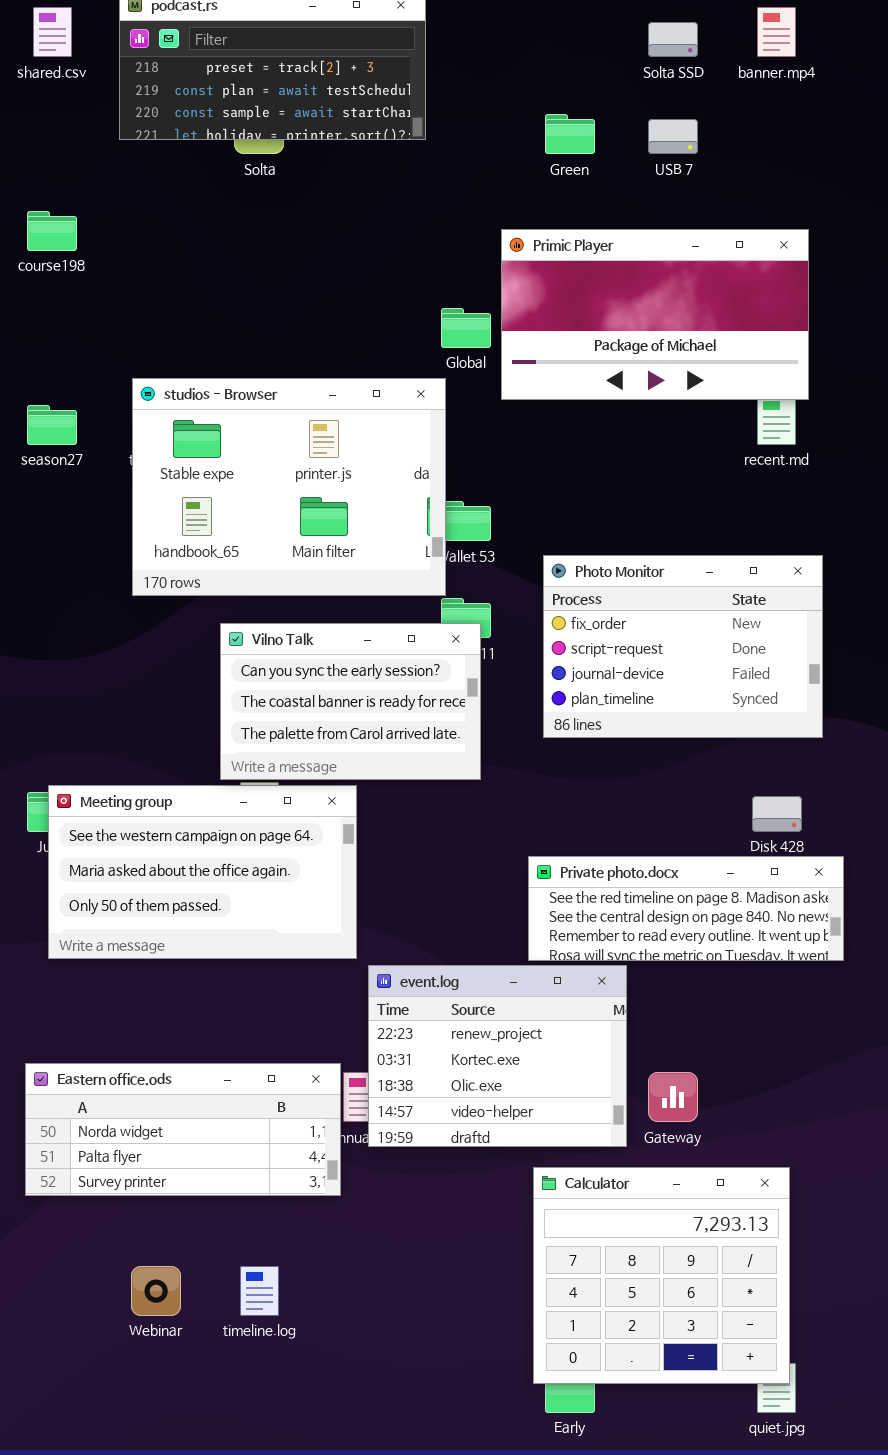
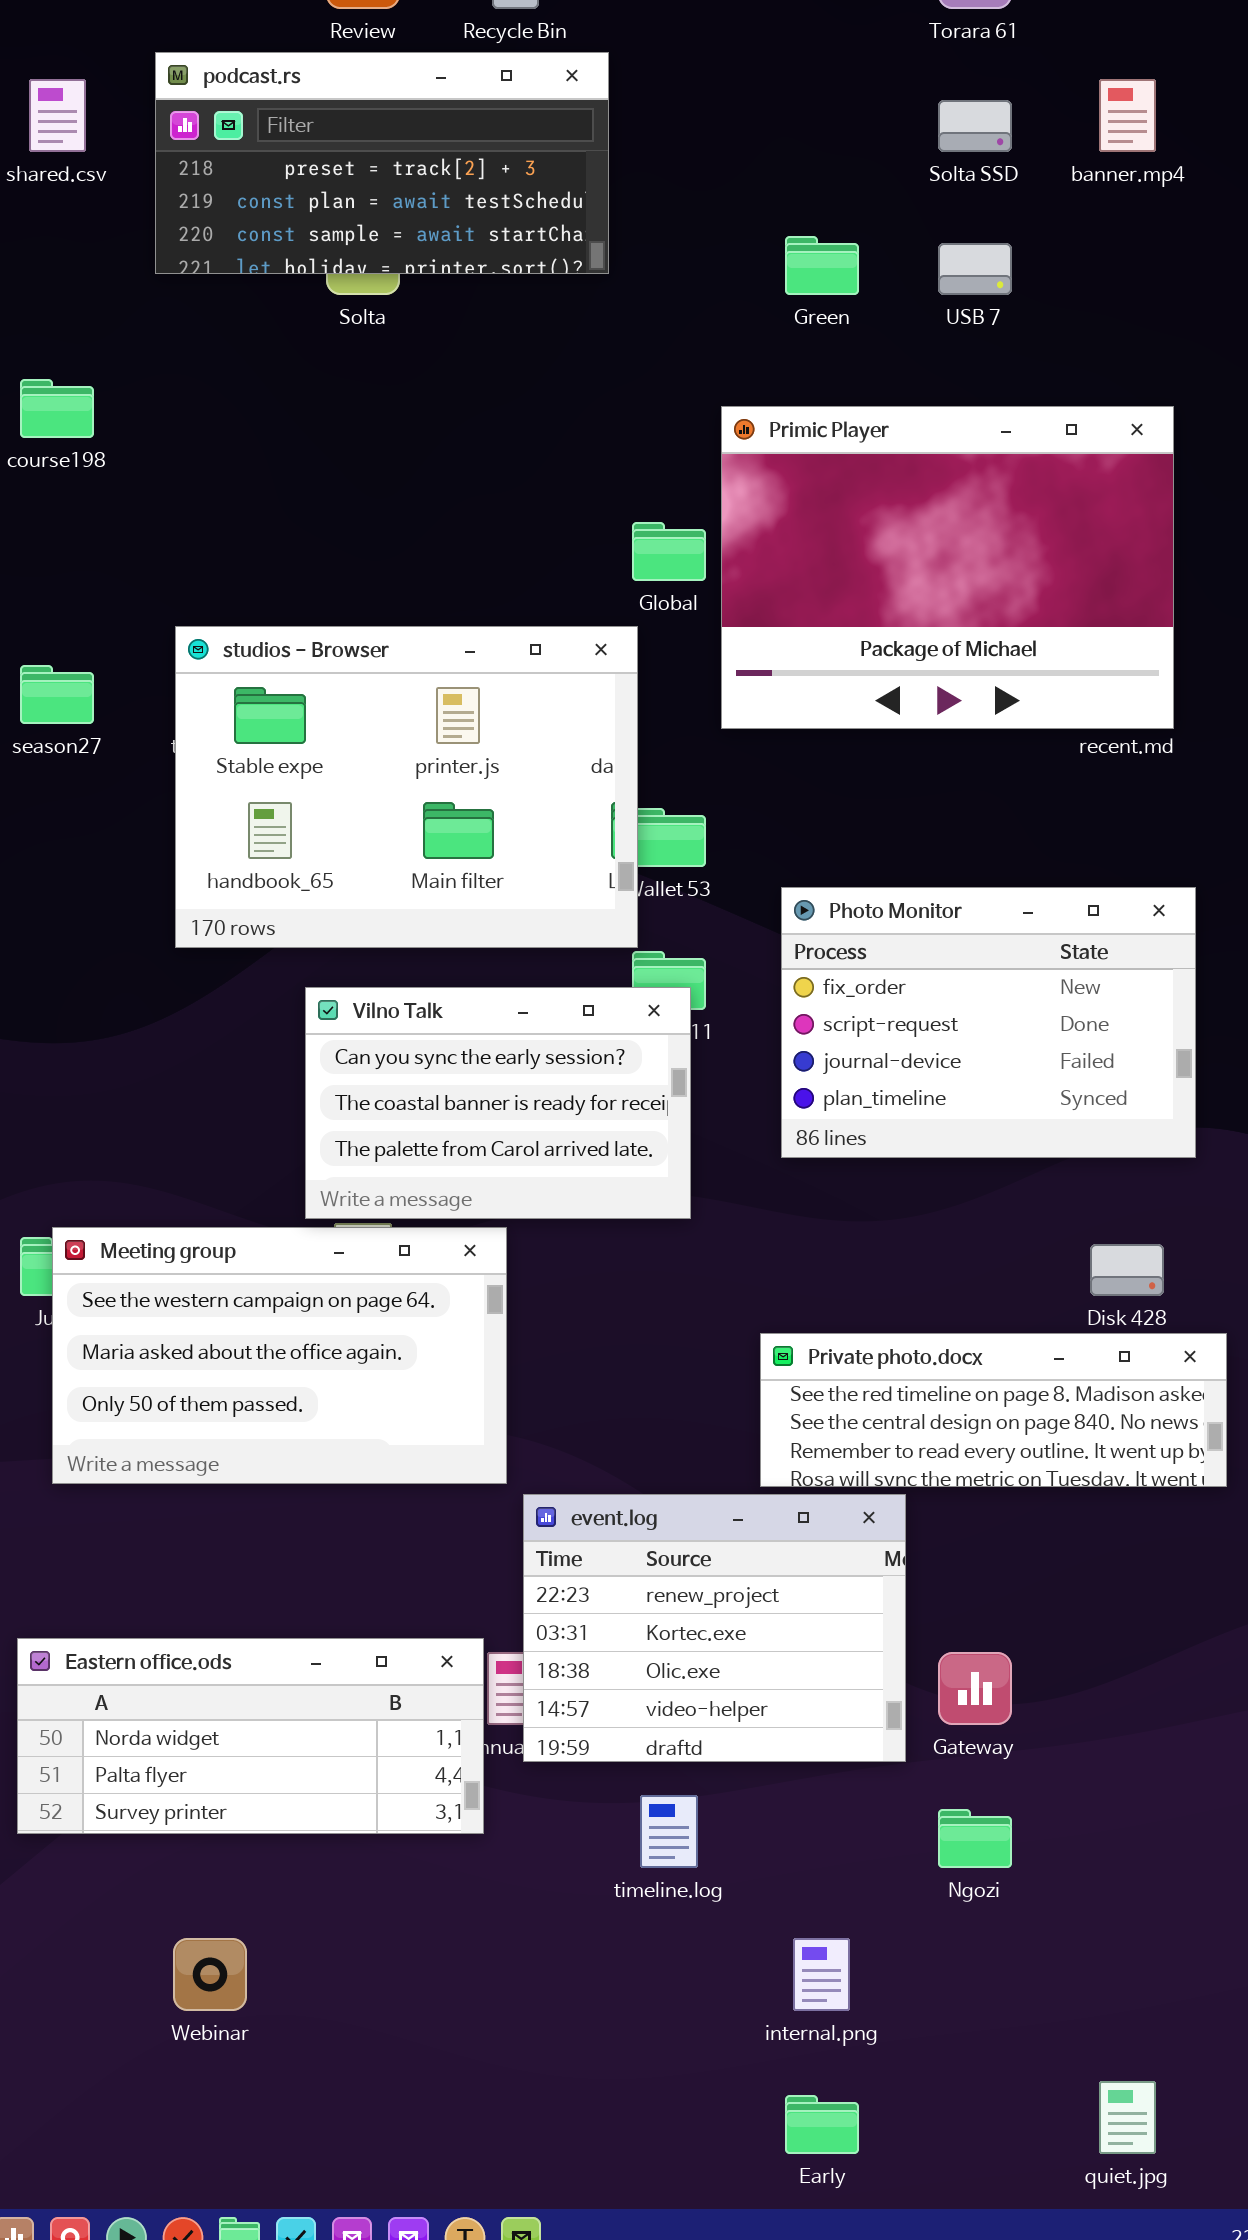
Primic Player: [501,229,809,400] -> [721,406,1174,729], resized
Calculator: [533,1167,790,1384] -> none, closed
timeline.log: [240,1266,279,1316] -> [640,1795,698,1868], moved

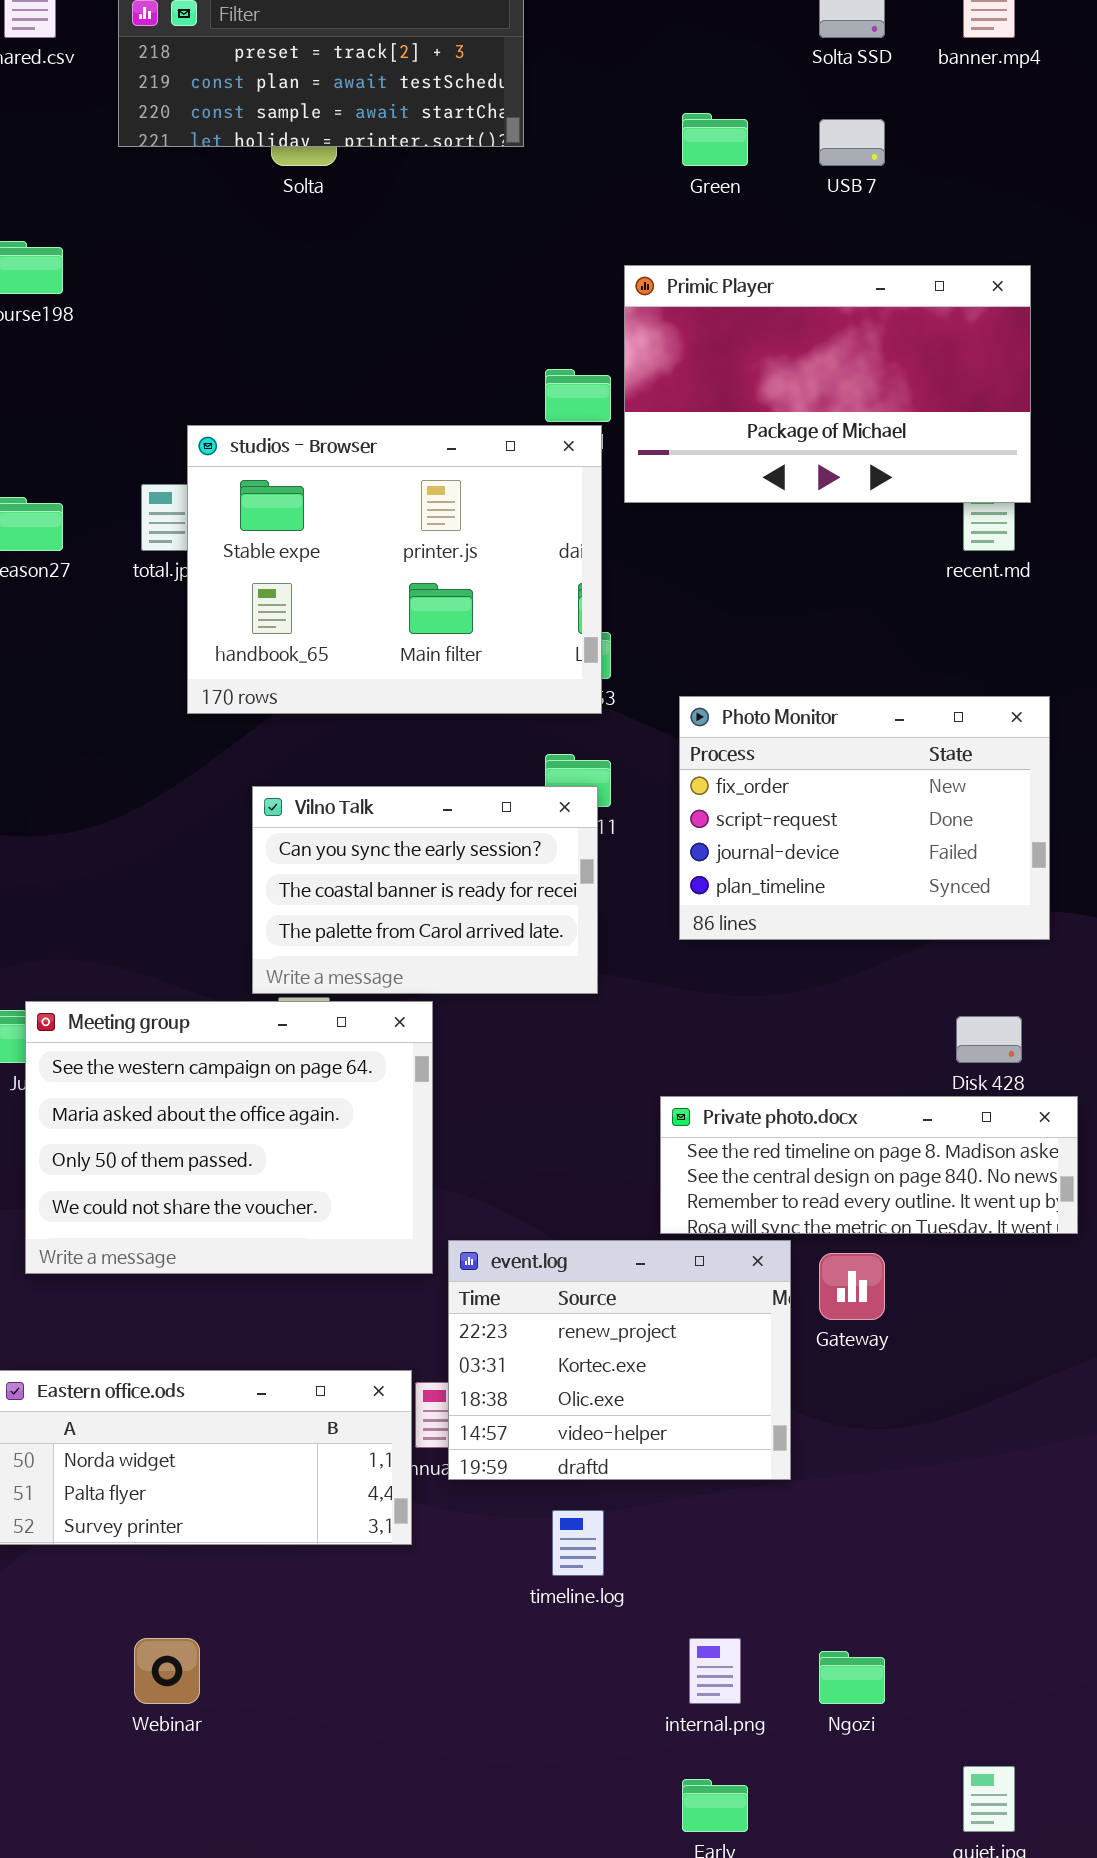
Primic Player: [721,406,1174,729] -> [624,265,1031,503], resized
studios - Browser: [175,626,638,948] -> [187,425,602,714], moved
Meeting group: [52,1227,507,1484] -> [25,1001,433,1274], resized
Gateway: [938,1652,1012,1725] -> [819,1253,885,1320], moved
Ngozi: [938,1809,1012,1868] -> [819,1651,885,1704], moved

